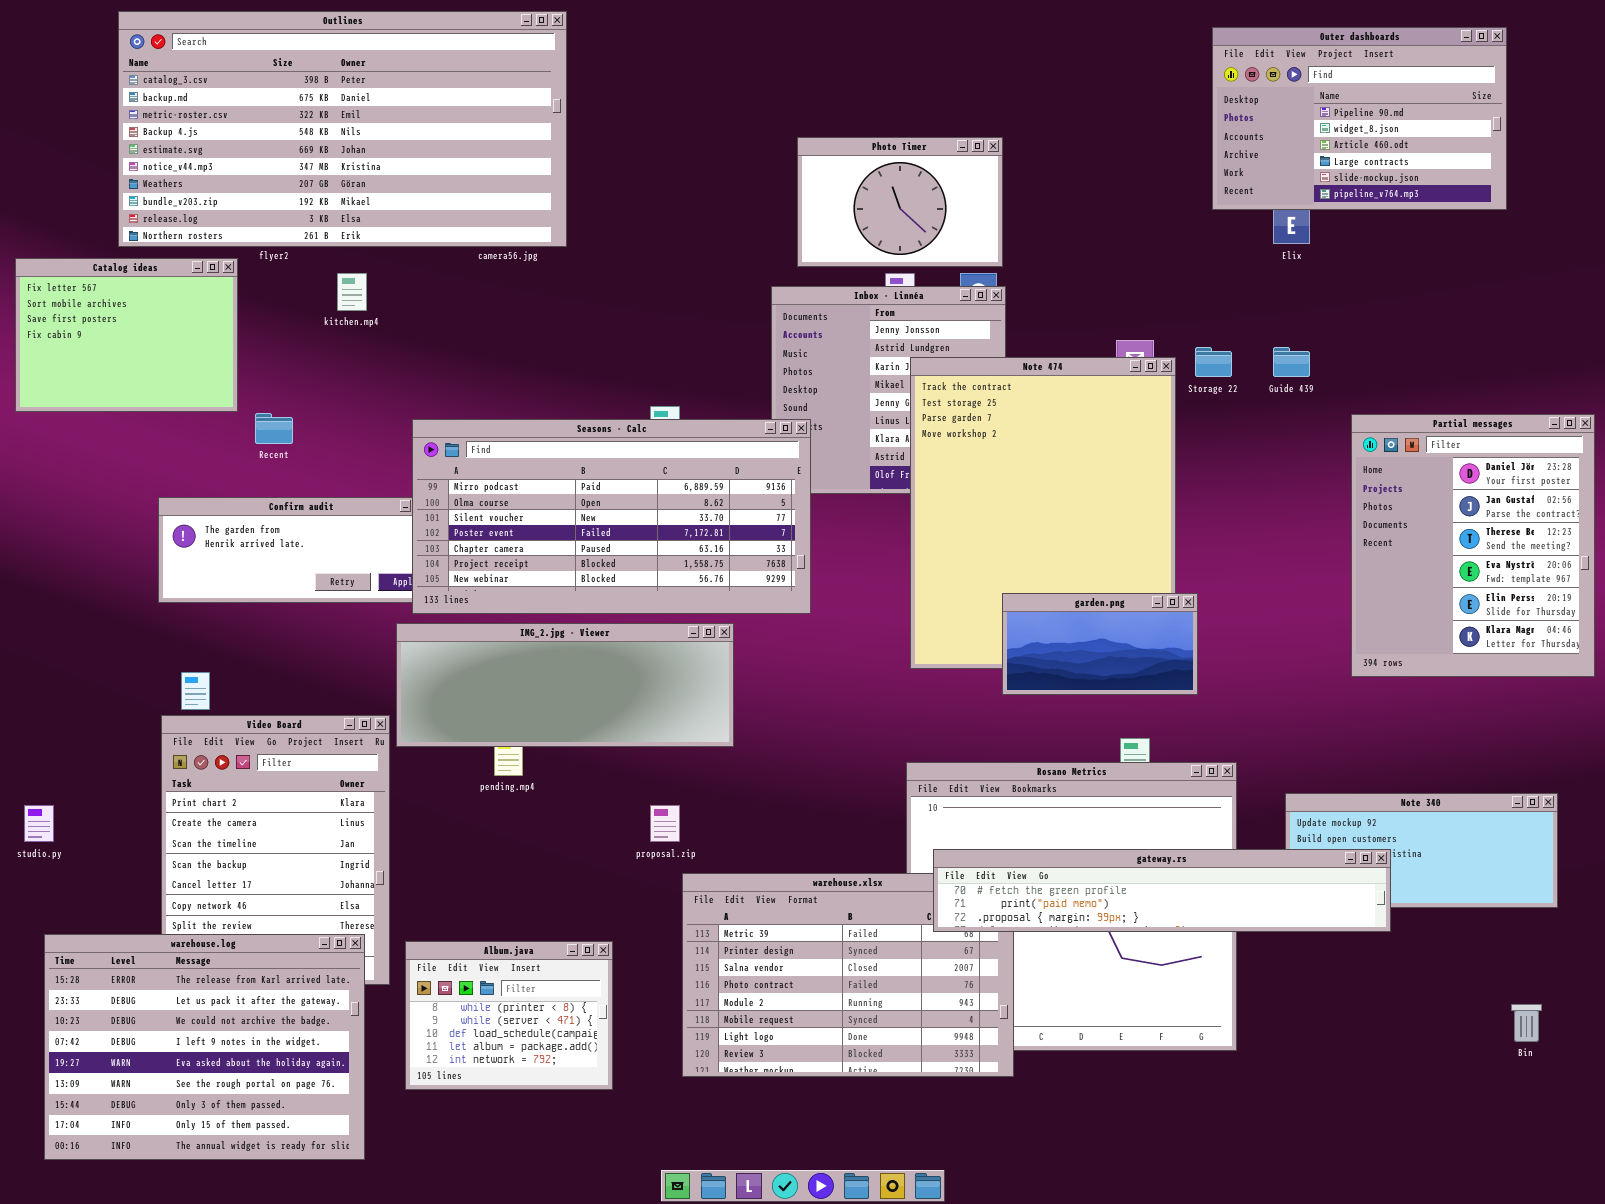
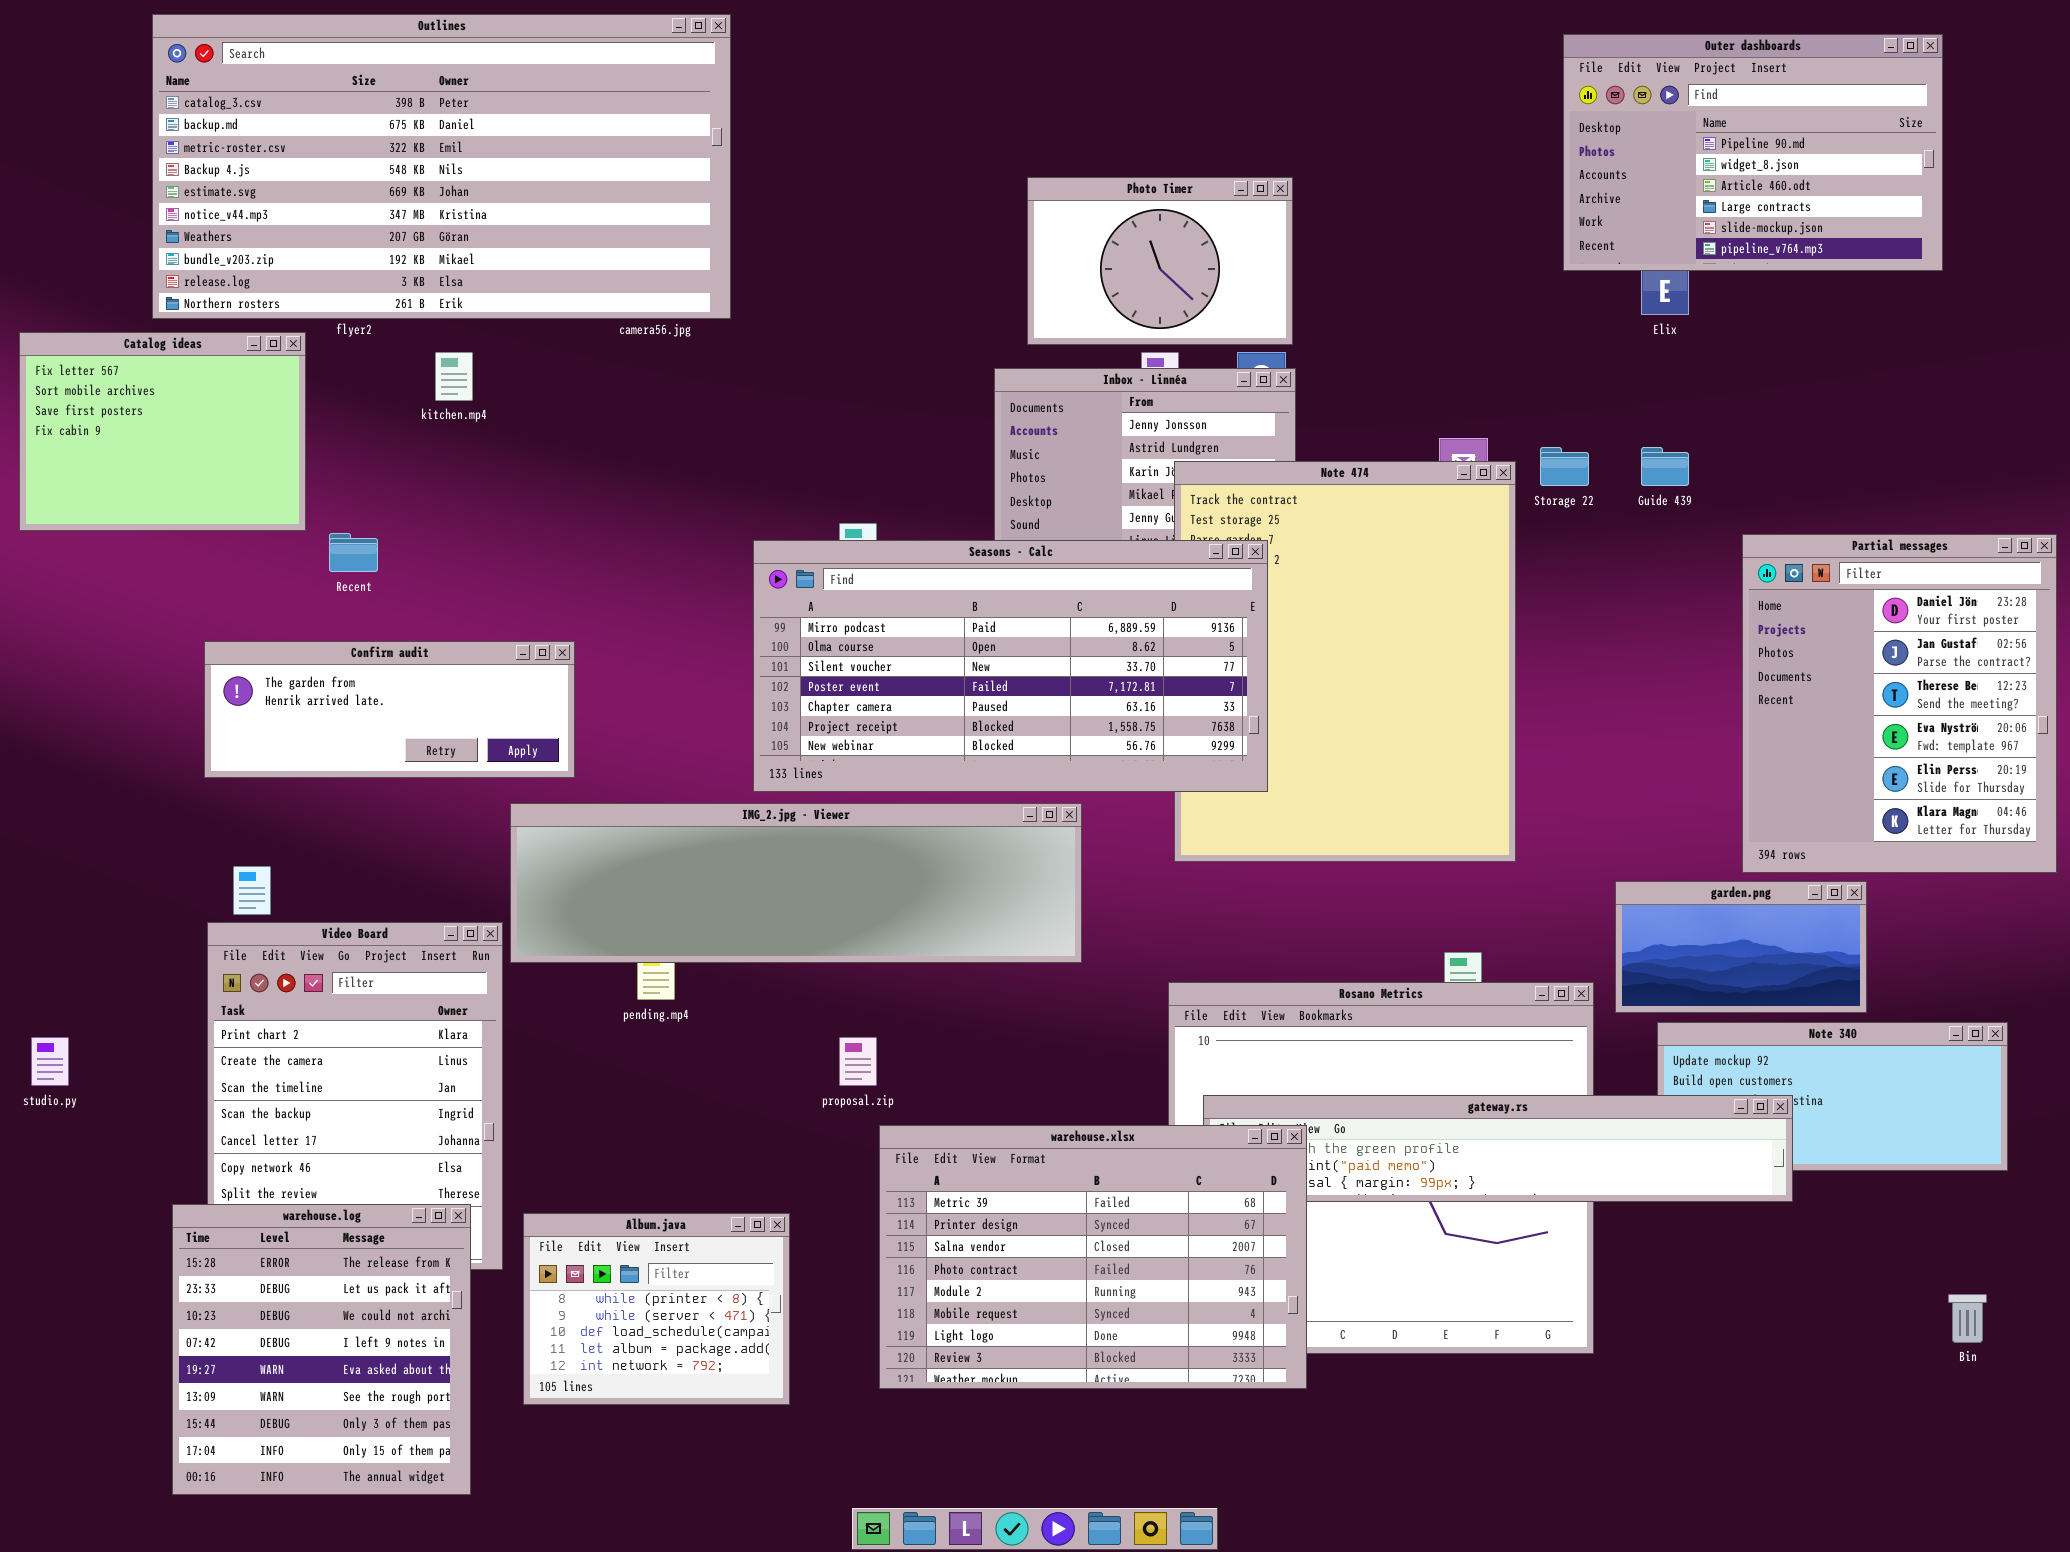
Seasons - Calc: [412,419,811,614] -> [753,540,1268,792], moved
garden.png: [1002,593,1198,695] -> [1615,881,1867,1013], moved
IMG_2.jpg - Viewer: [396,623,734,747] -> [510,803,1082,963], resized
warehouse.xlsx: [682,873,1014,1077] -> [879,1125,1307,1389], raised
warehouse.log: [44,934,365,1160] -> [172,1204,471,1495], resized

